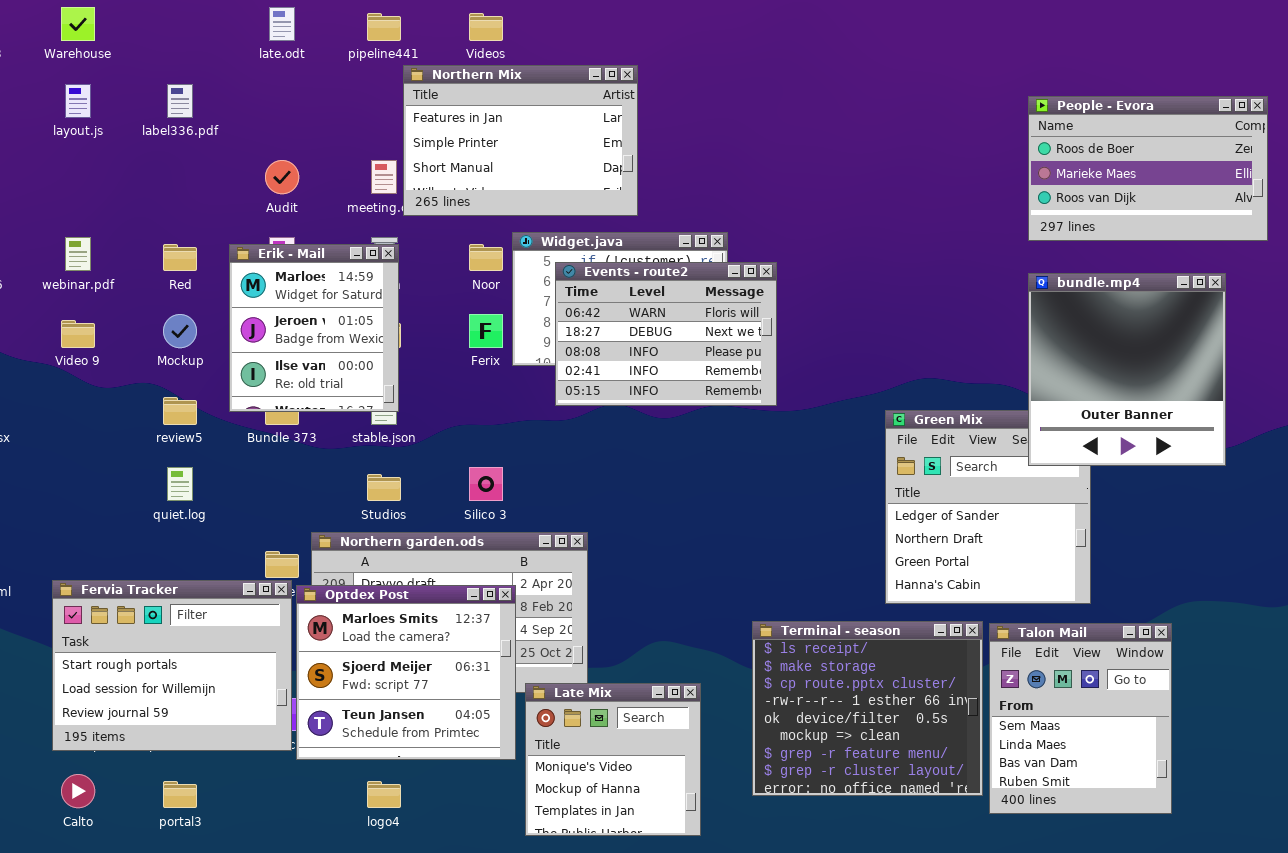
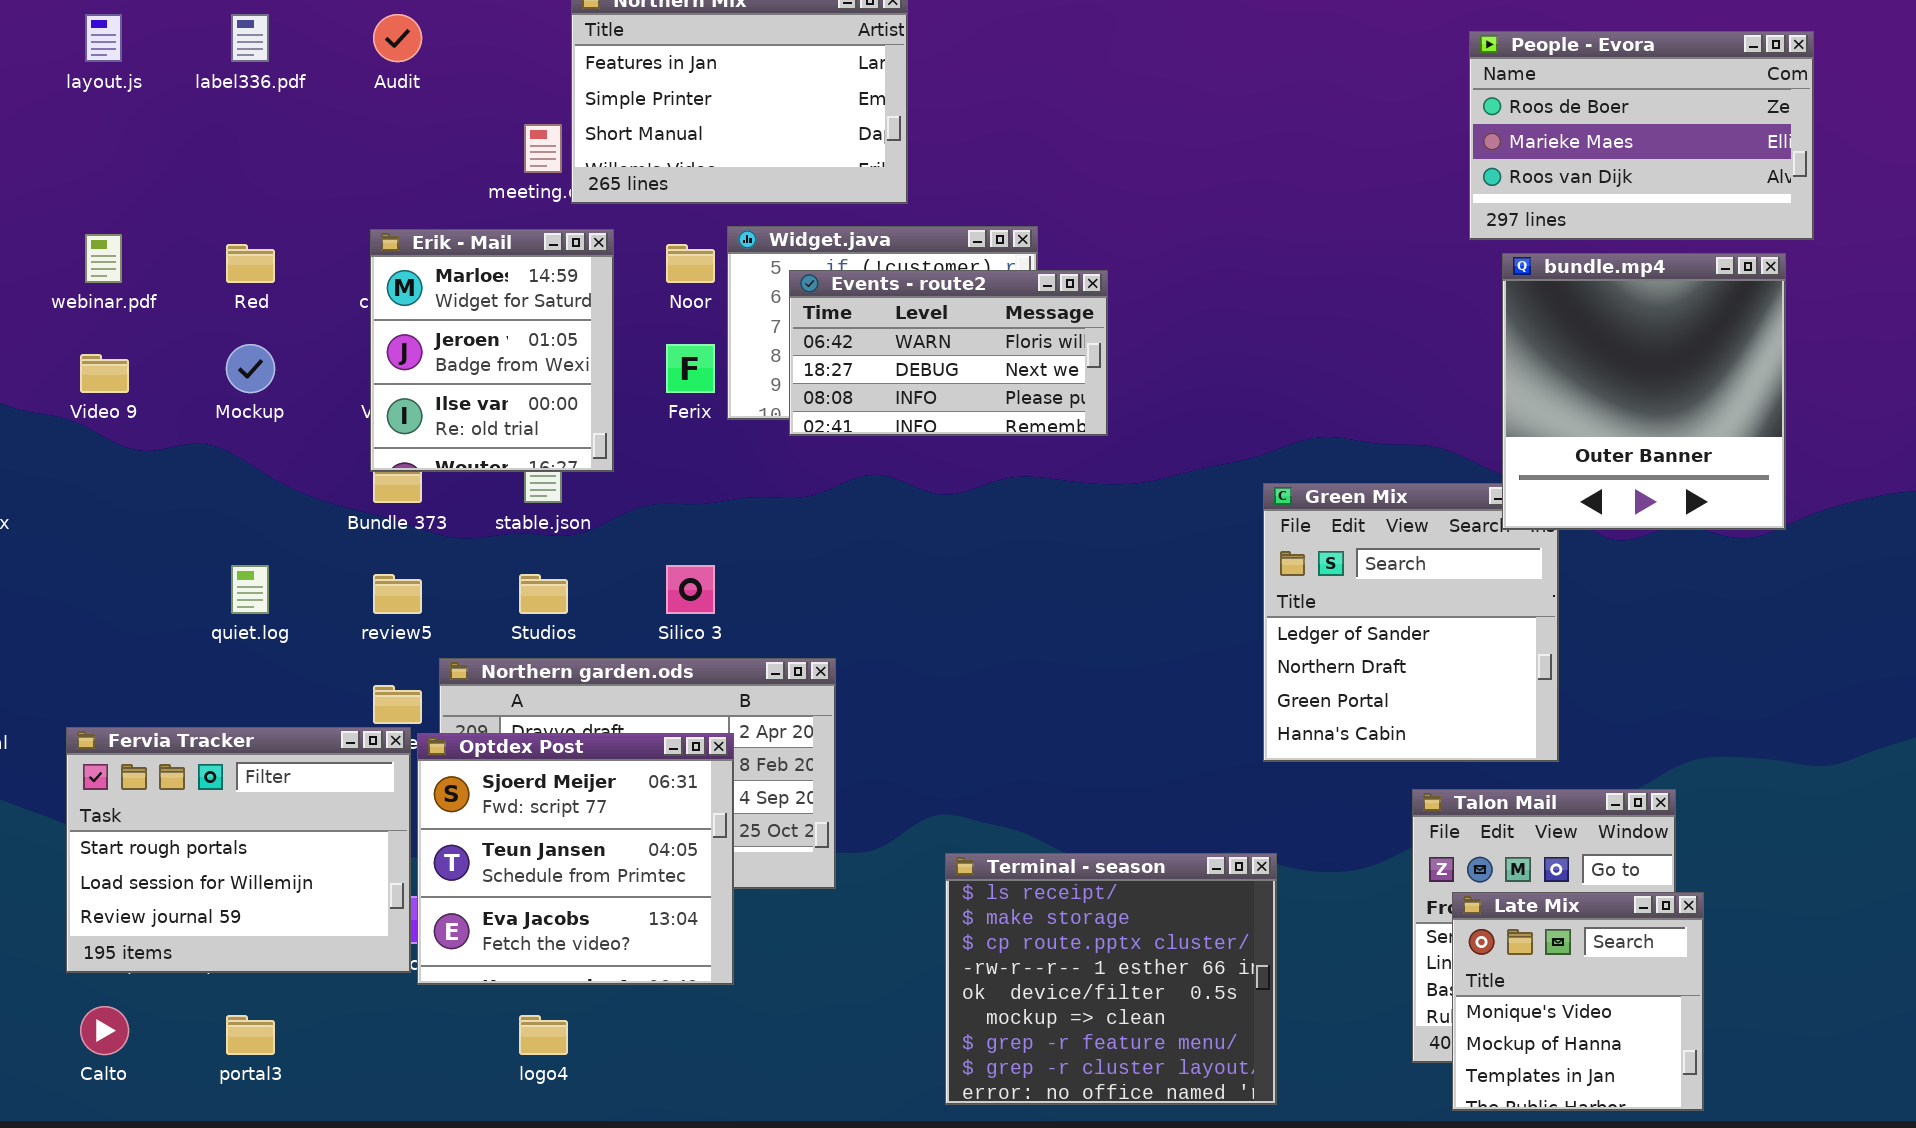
Audit: [265,160,299,194] -> [373,14,422,62], moved
Erik - Mail: [229,244,399,412] -> [370,229,614,472], moved
Events - route2: [555,262,777,406] -> [789,270,1108,436], resized
bundle.mp4: [1028,273,1226,466] -> [1502,253,1786,530], moved
review5: [163,397,197,425] -> [373,574,422,614], moved
Optdex Post: [296,585,516,760] -> [417,733,734,985], scrolled down 1 row
Terminal - season: [752,621,983,796] -> [945,853,1277,1105], moved
Late Mix: [525,683,701,836] -> [1452,892,1704,1111], moved

